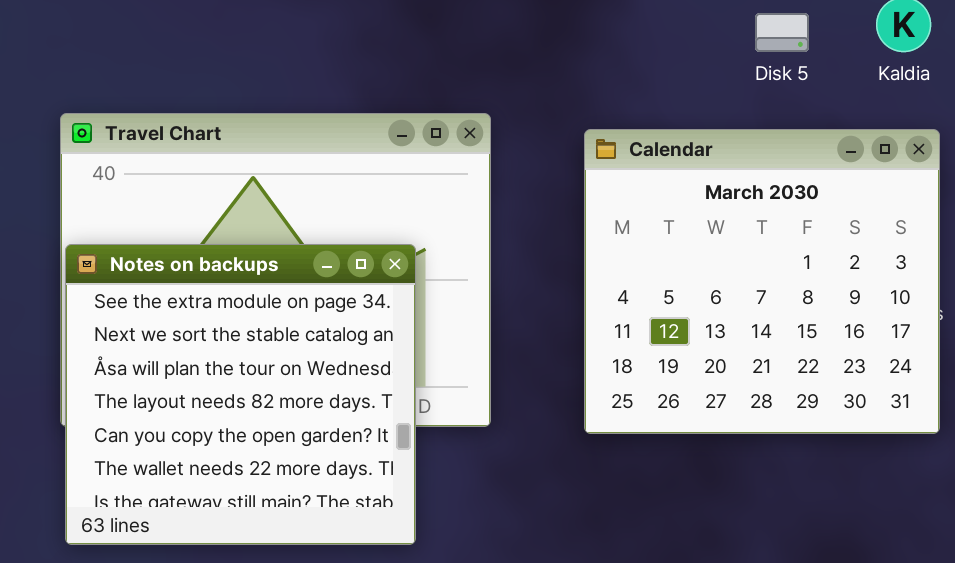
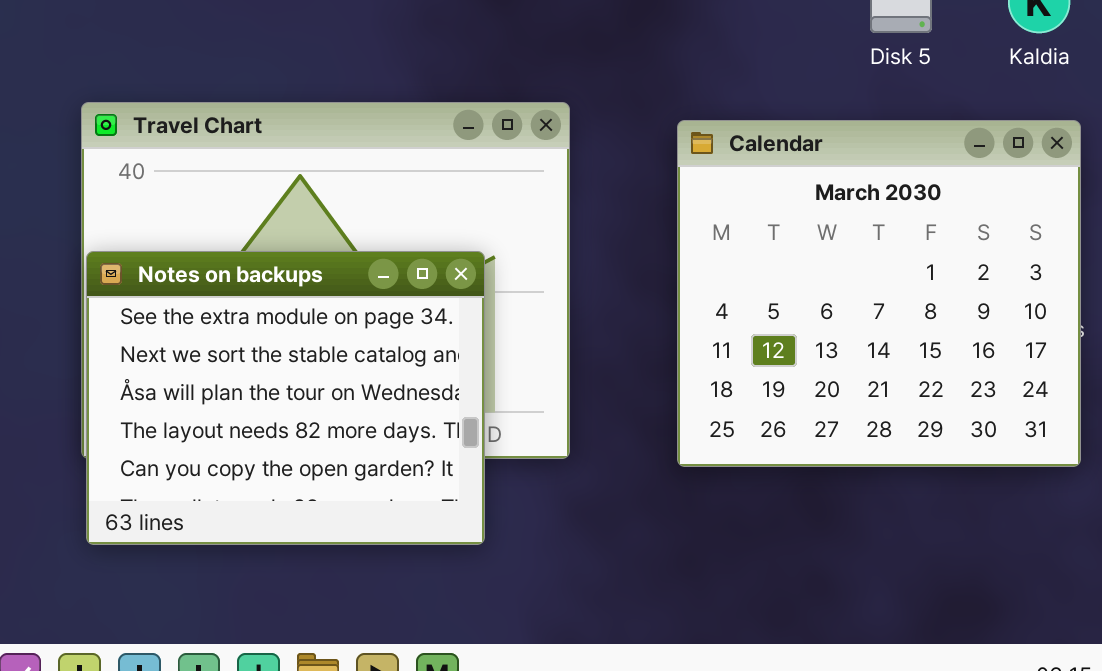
Notes on backups: [65,244,416,545] -> [86,251,485,545], resized

